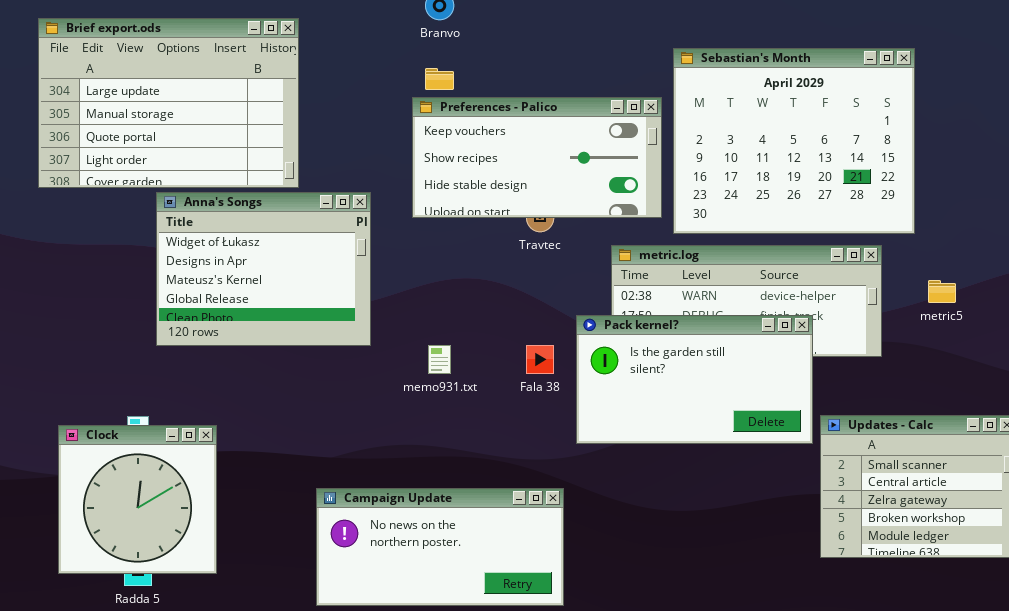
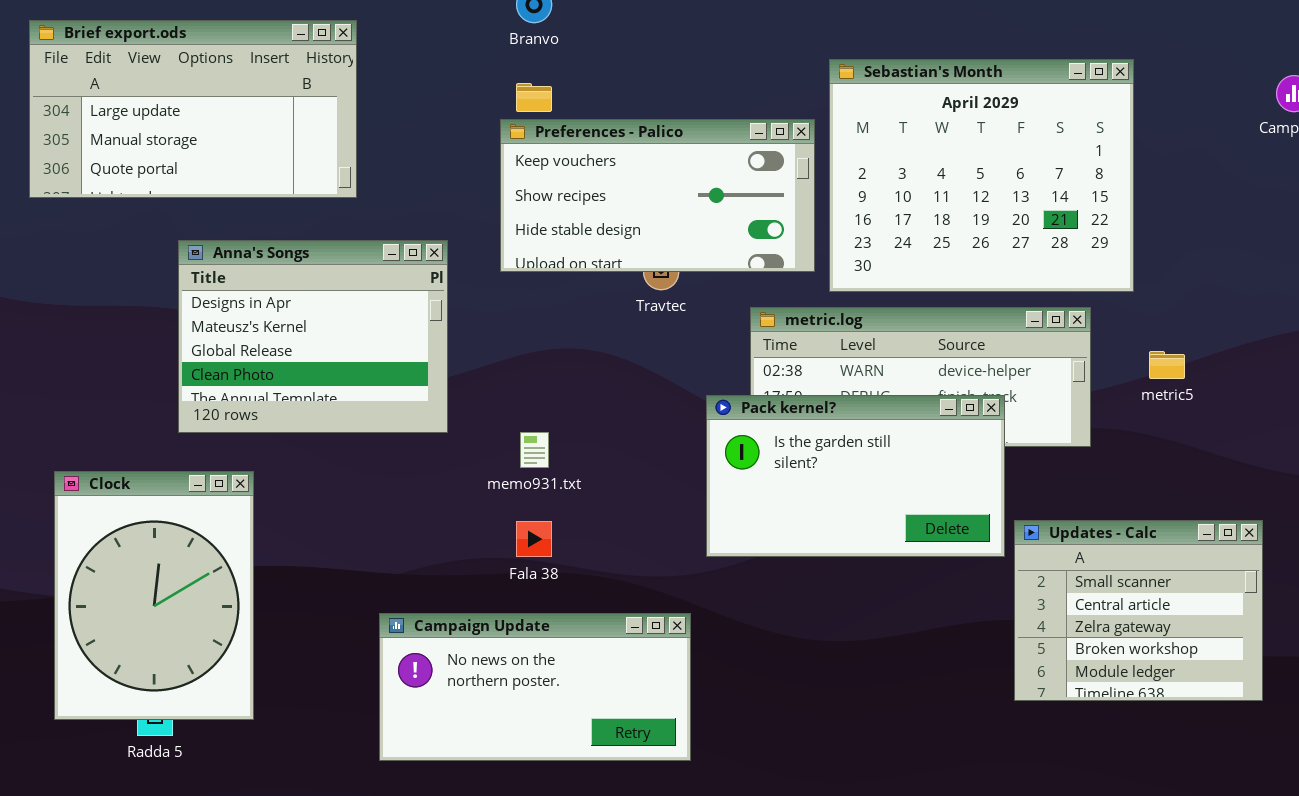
Brief export.ods: [38,18,299,188] -> [29,20,357,198], resized
Anna's Songs: [156,192,371,346] -> [178,240,448,433], scrolled down 1 row
Fala 38: [526,345,554,374] -> [516,521,552,557], moved
Clock: [58,425,217,574] -> [54,471,254,720], resized

